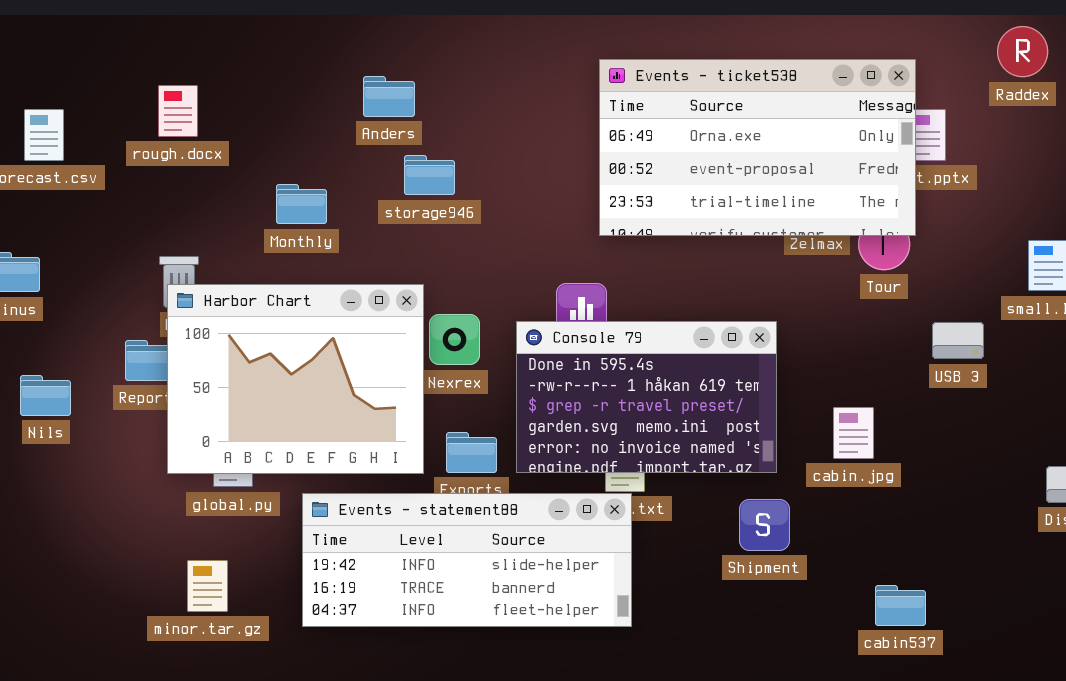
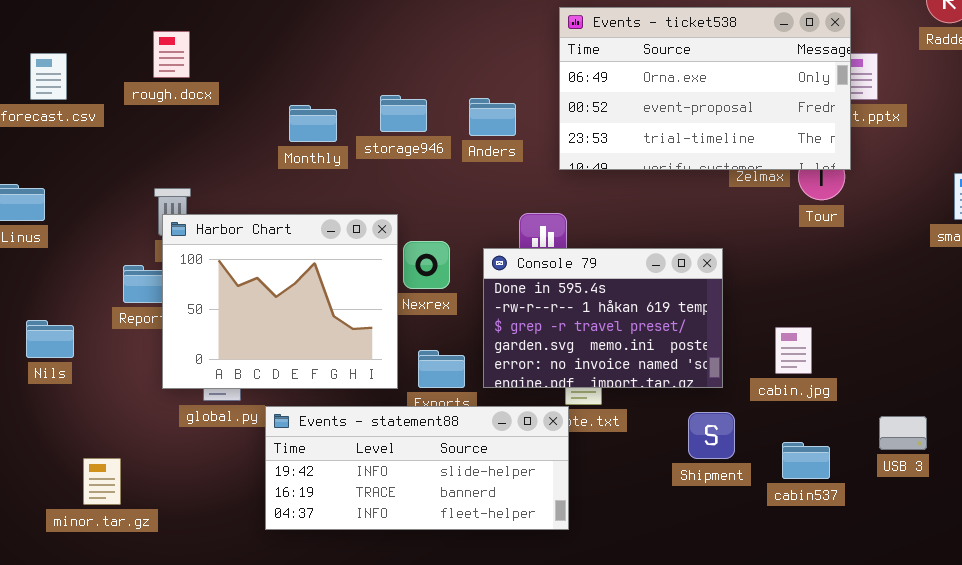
Anders: [363,76,415,117] -> [469,98,516,136], moved
Monthly: [276,184,327,224] -> [289,105,337,142], moved
USB 3: [932,322,984,359] -> [879,416,927,450], moved
Nils: [20,375,71,416] -> [26,320,74,358], moved
Events - statement88: [302,493,632,627] -> [265,406,569,530], moved
minor.tar.gz: [187,560,228,612] -> [83,458,121,505], moved
cabin537: [875,585,926,626] -> [782,442,830,479], moved

